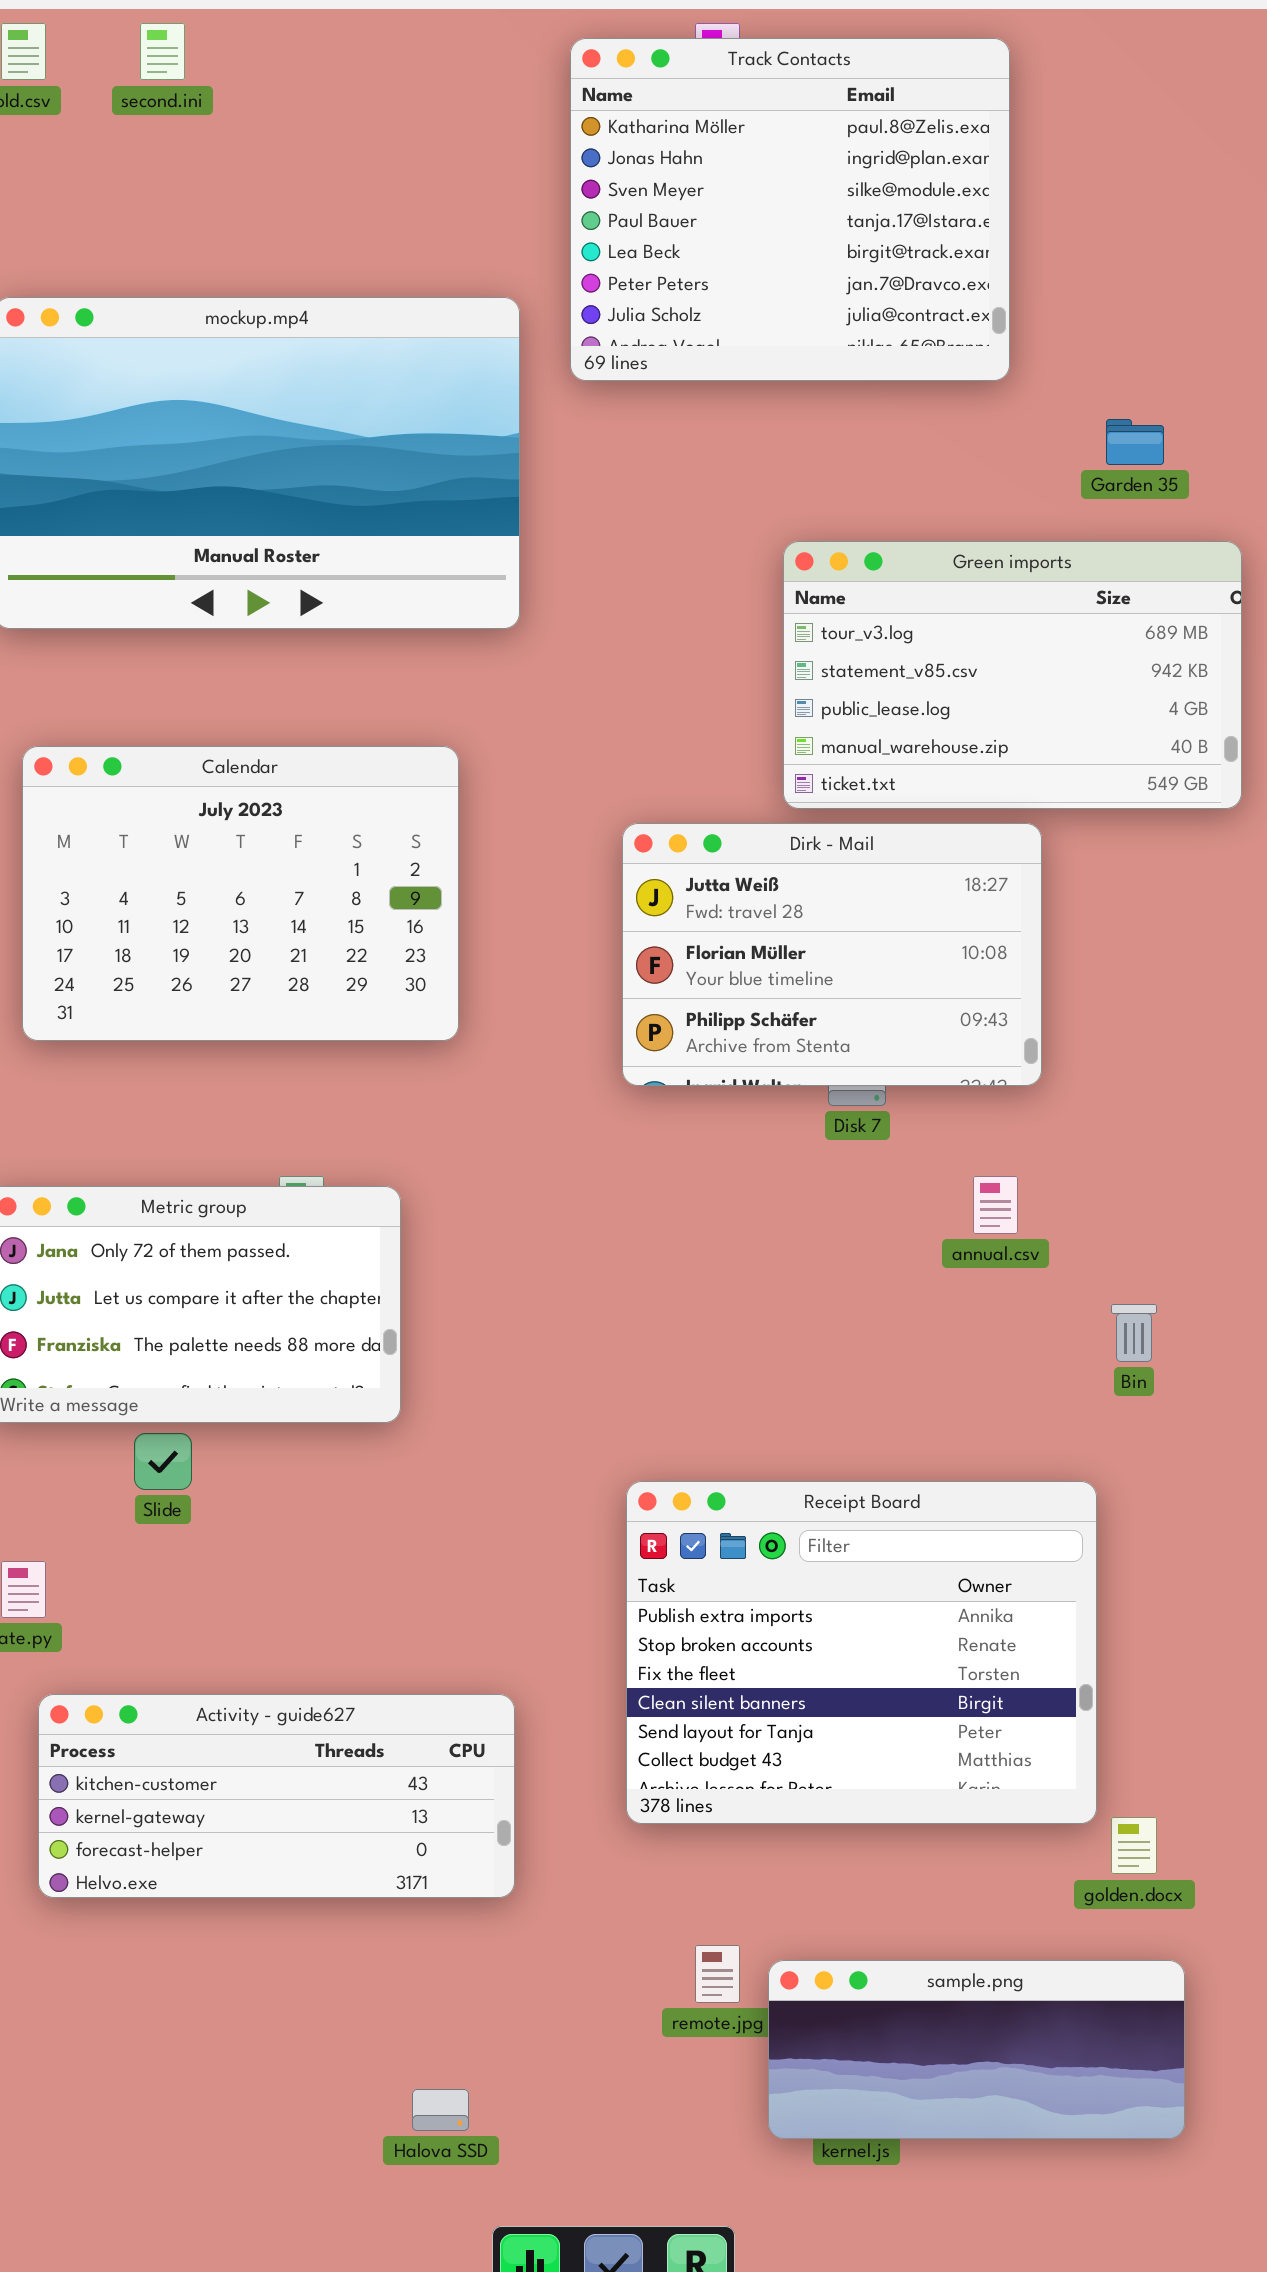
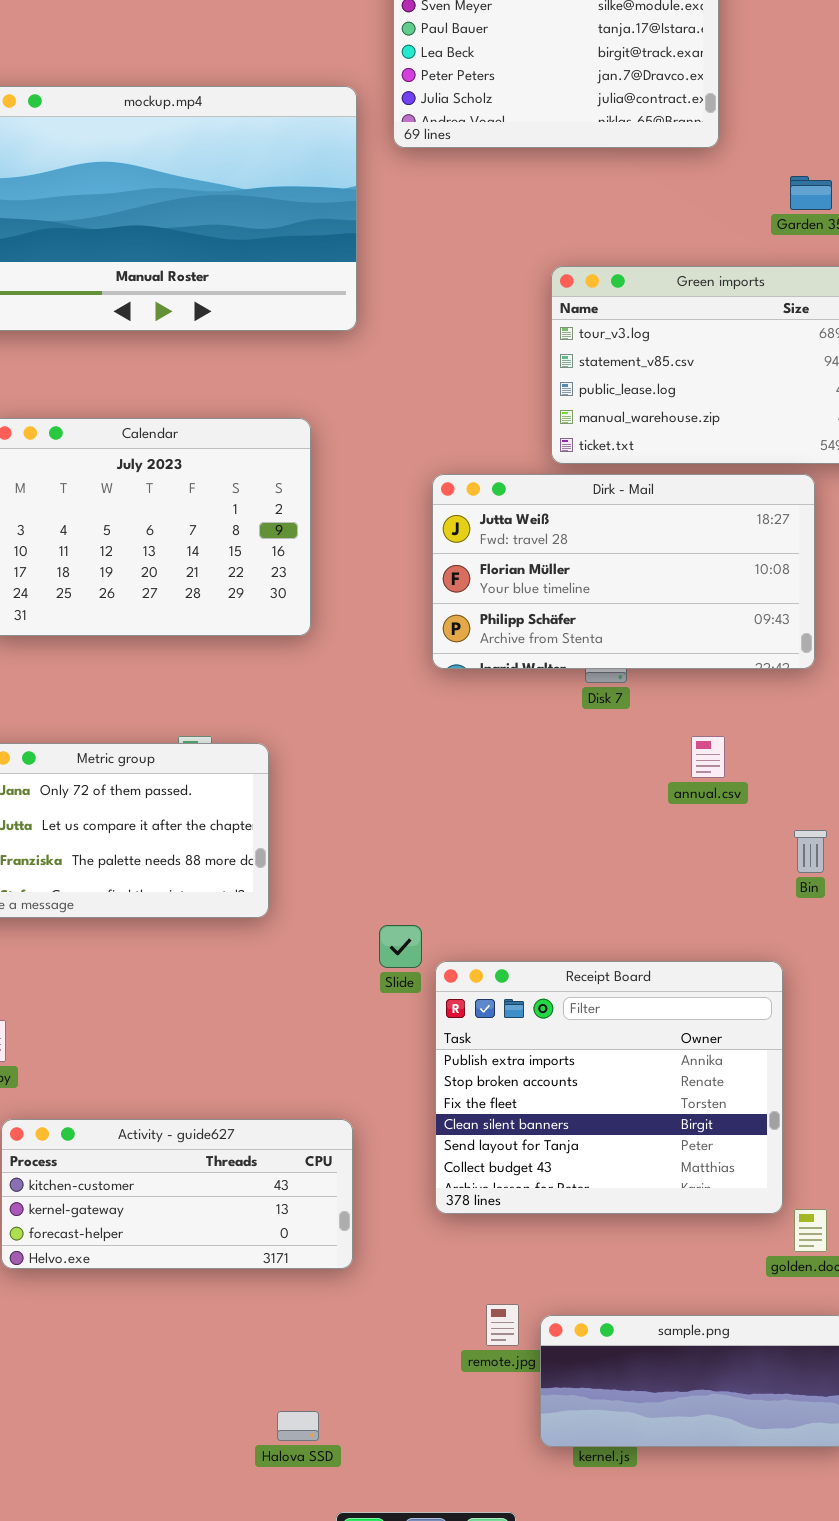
Dirk - Mail: [622,823,1042,1086] -> [432,474,815,669], resized
Slide: [134,1433,192,1490] -> [379,925,422,968], moved

